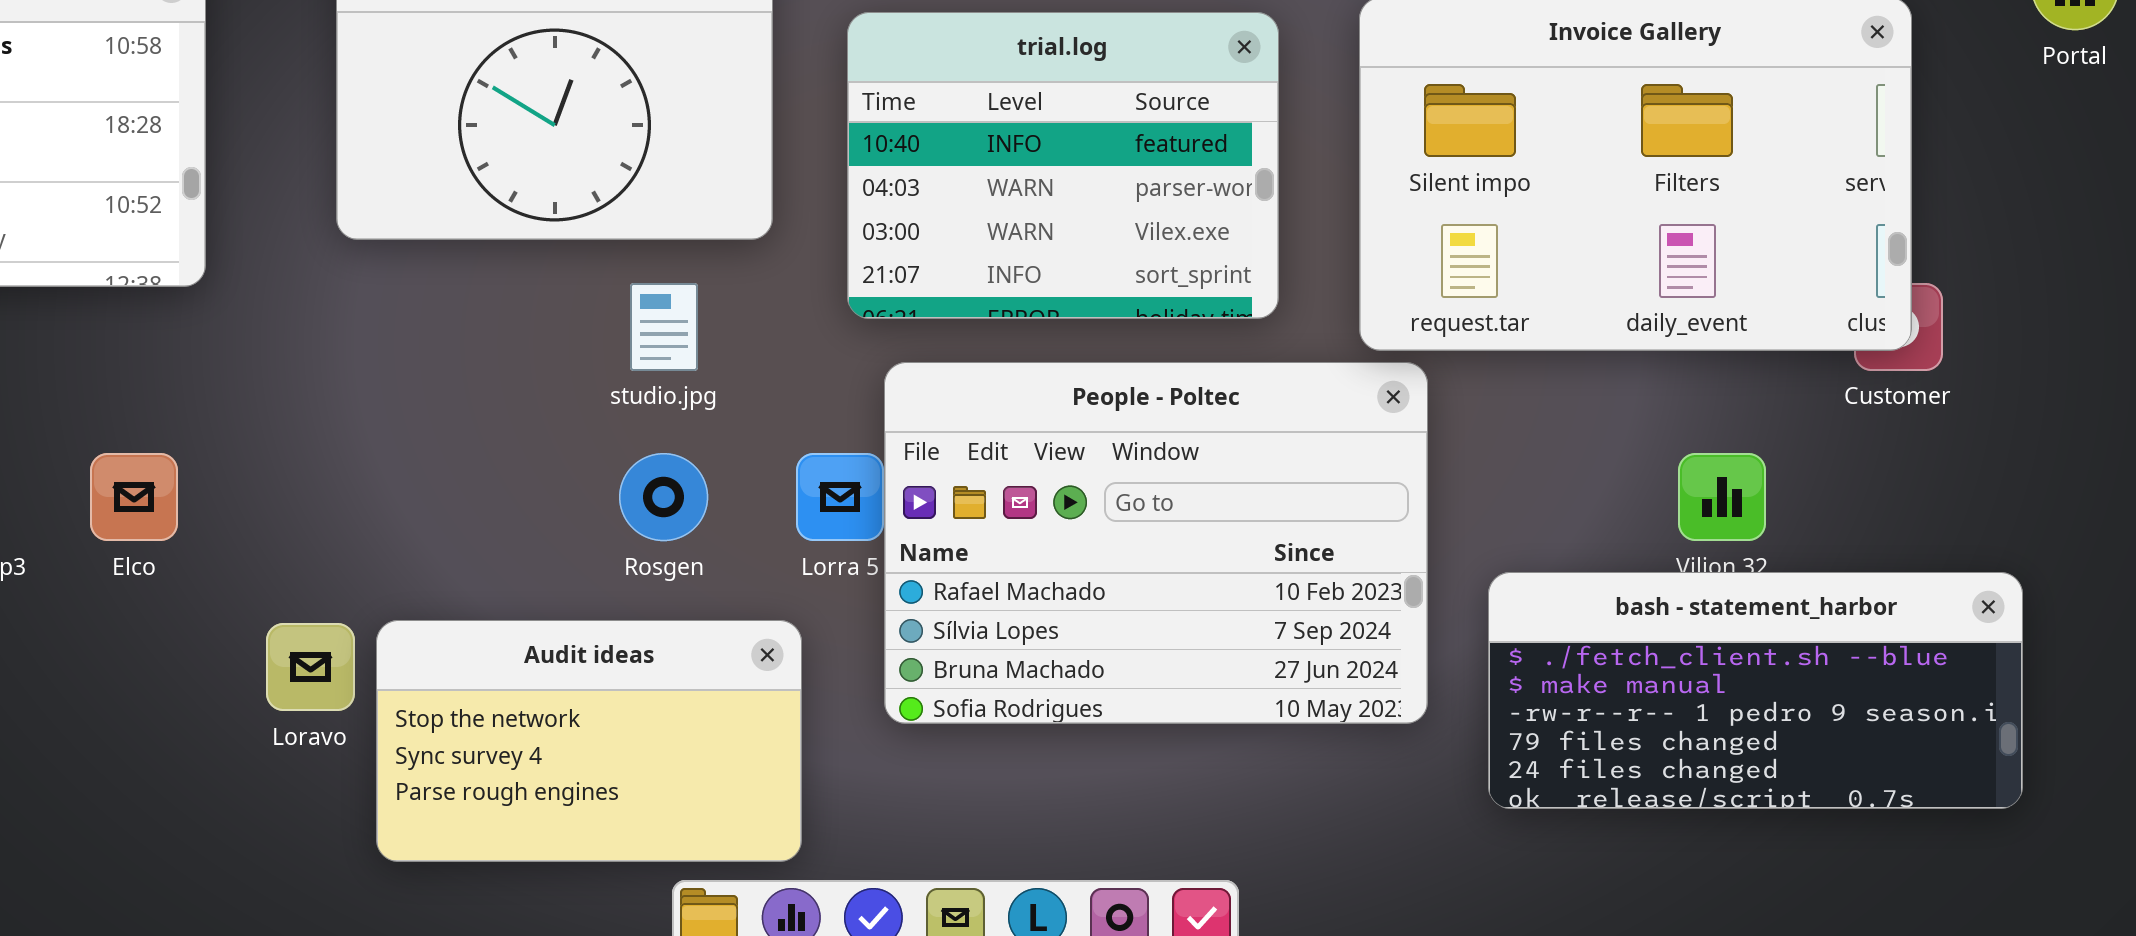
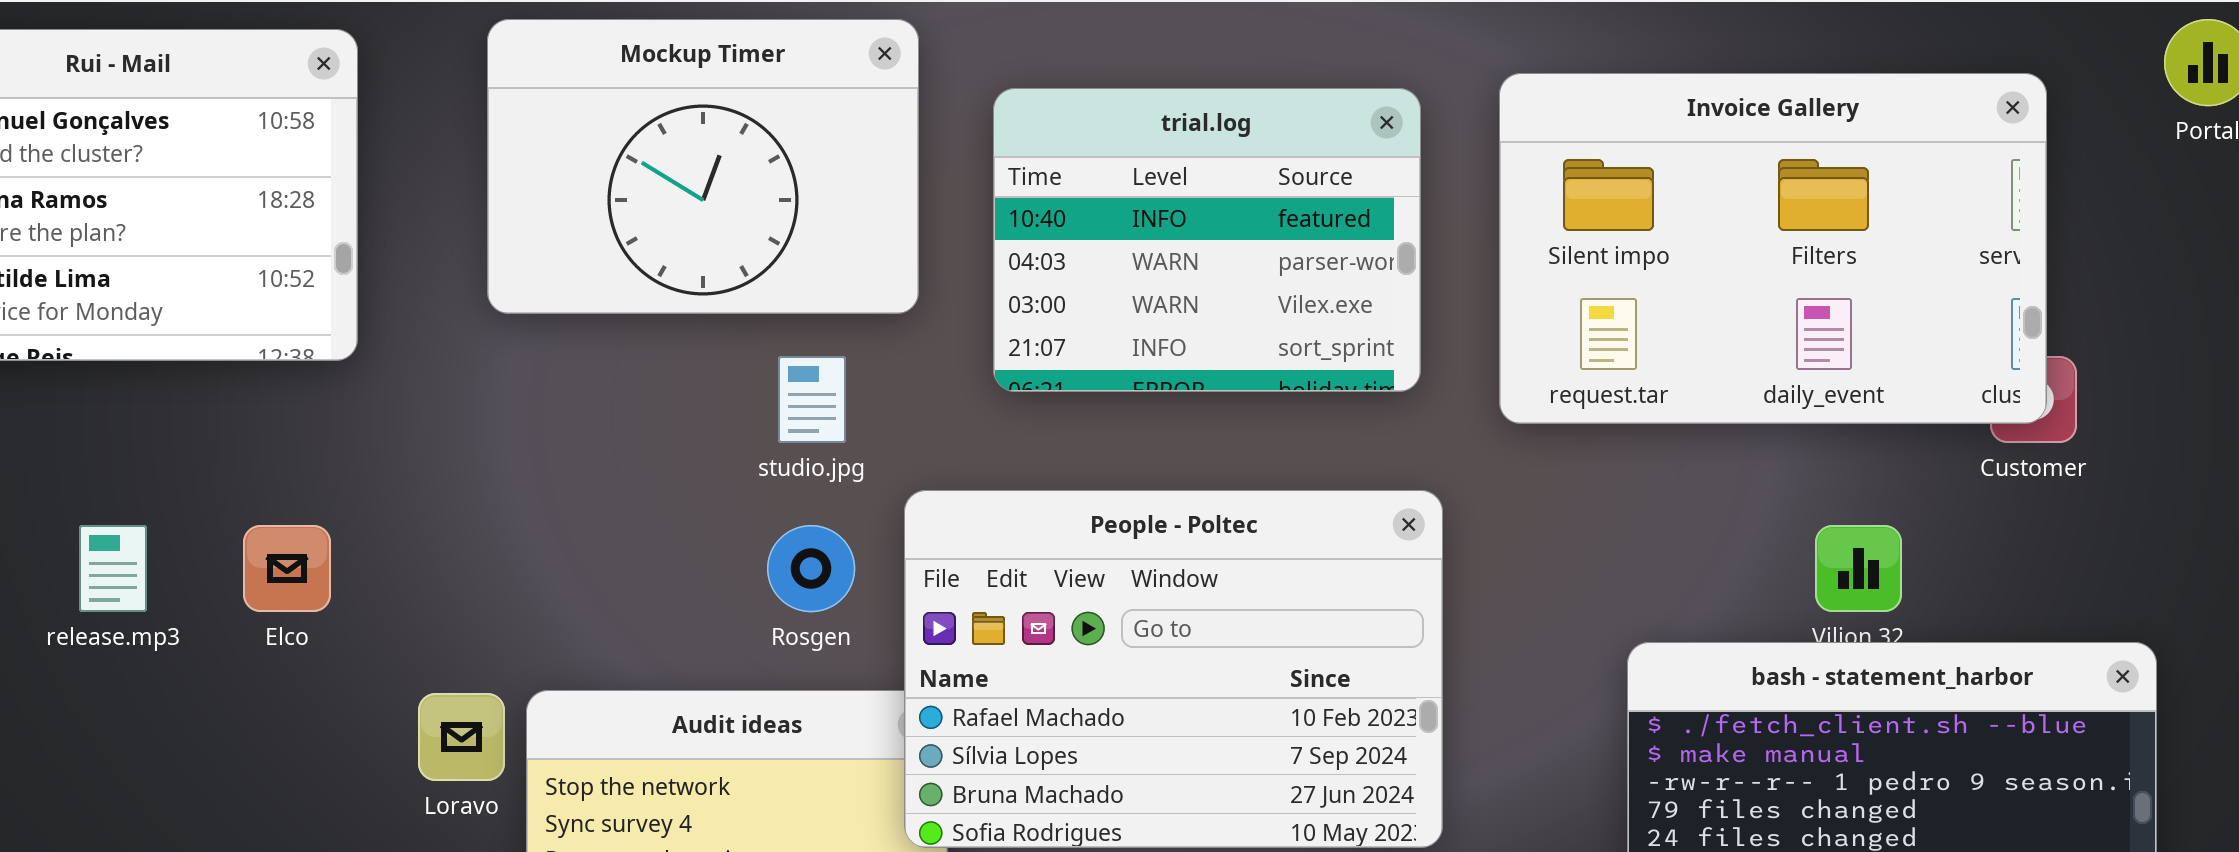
People - Poltec: [884,362,1428,724] -> [904,490,1443,848], moved

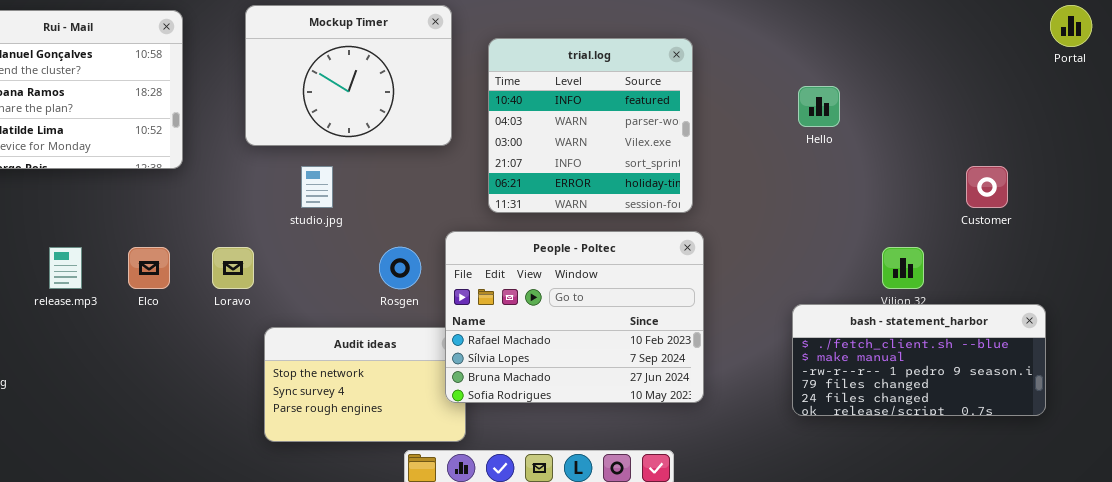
Invoice Gallery: [1499,73,2047,424] -> none, closed
trial.log: [993,88,1421,392] -> [488,38,693,213], resized
studio.jpg: [778,356,846,443] -> [301,166,333,208], moved
Loravo: [418,693,505,781] -> [212,247,254,289], moved

